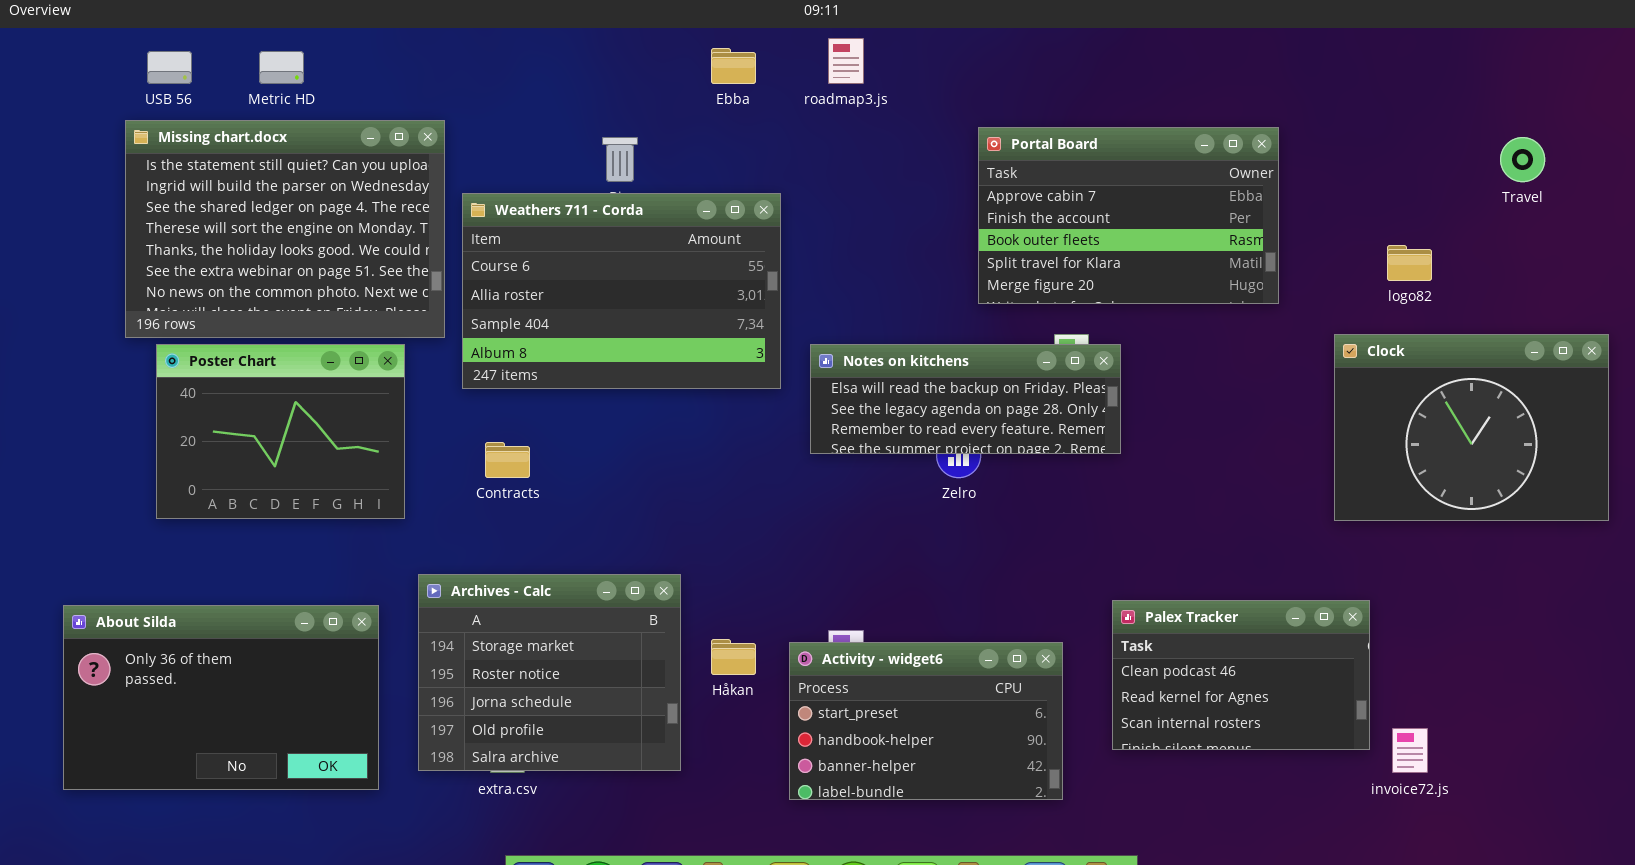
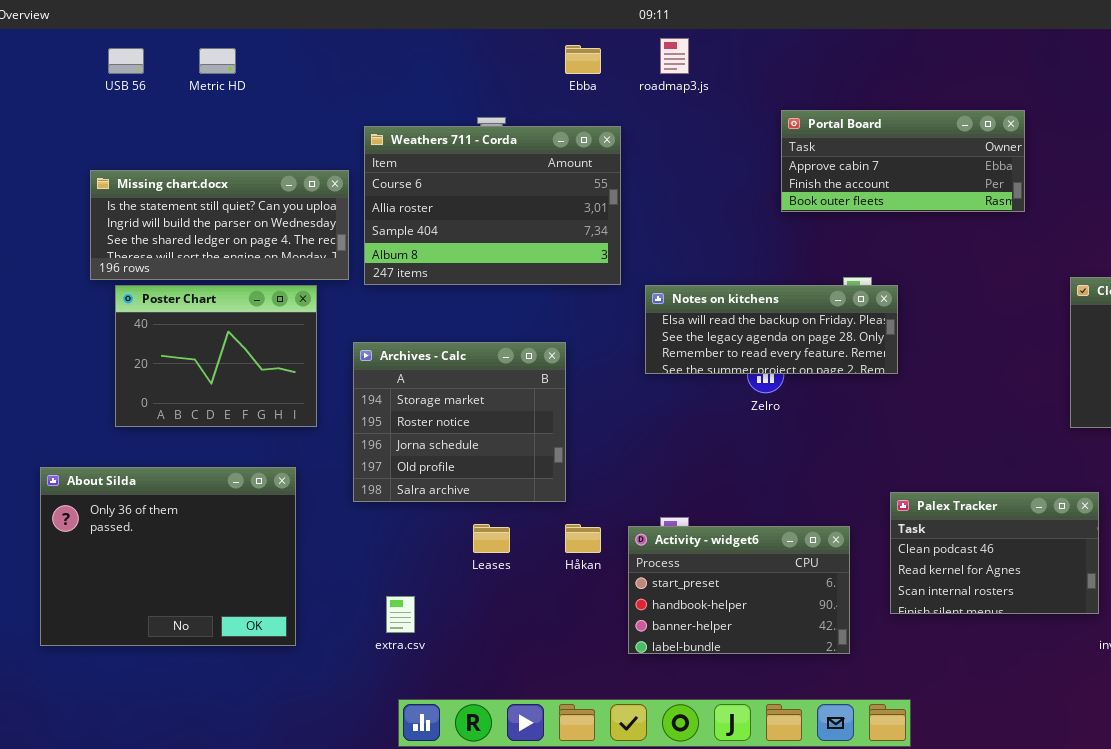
Missing chart.docx: [125,120,445,338] -> [90,170,349,280], resized
Portal Board: [978,127,1279,304] -> [781,110,1025,212], resized
Weathers 711 - Corda: [462,193,781,389] -> [364,126,621,285], moved
Archives - Calc: [418,574,681,771] -> [353,342,566,502], moved
About Silda: [63,605,379,790] -> [40,467,296,646], resized

